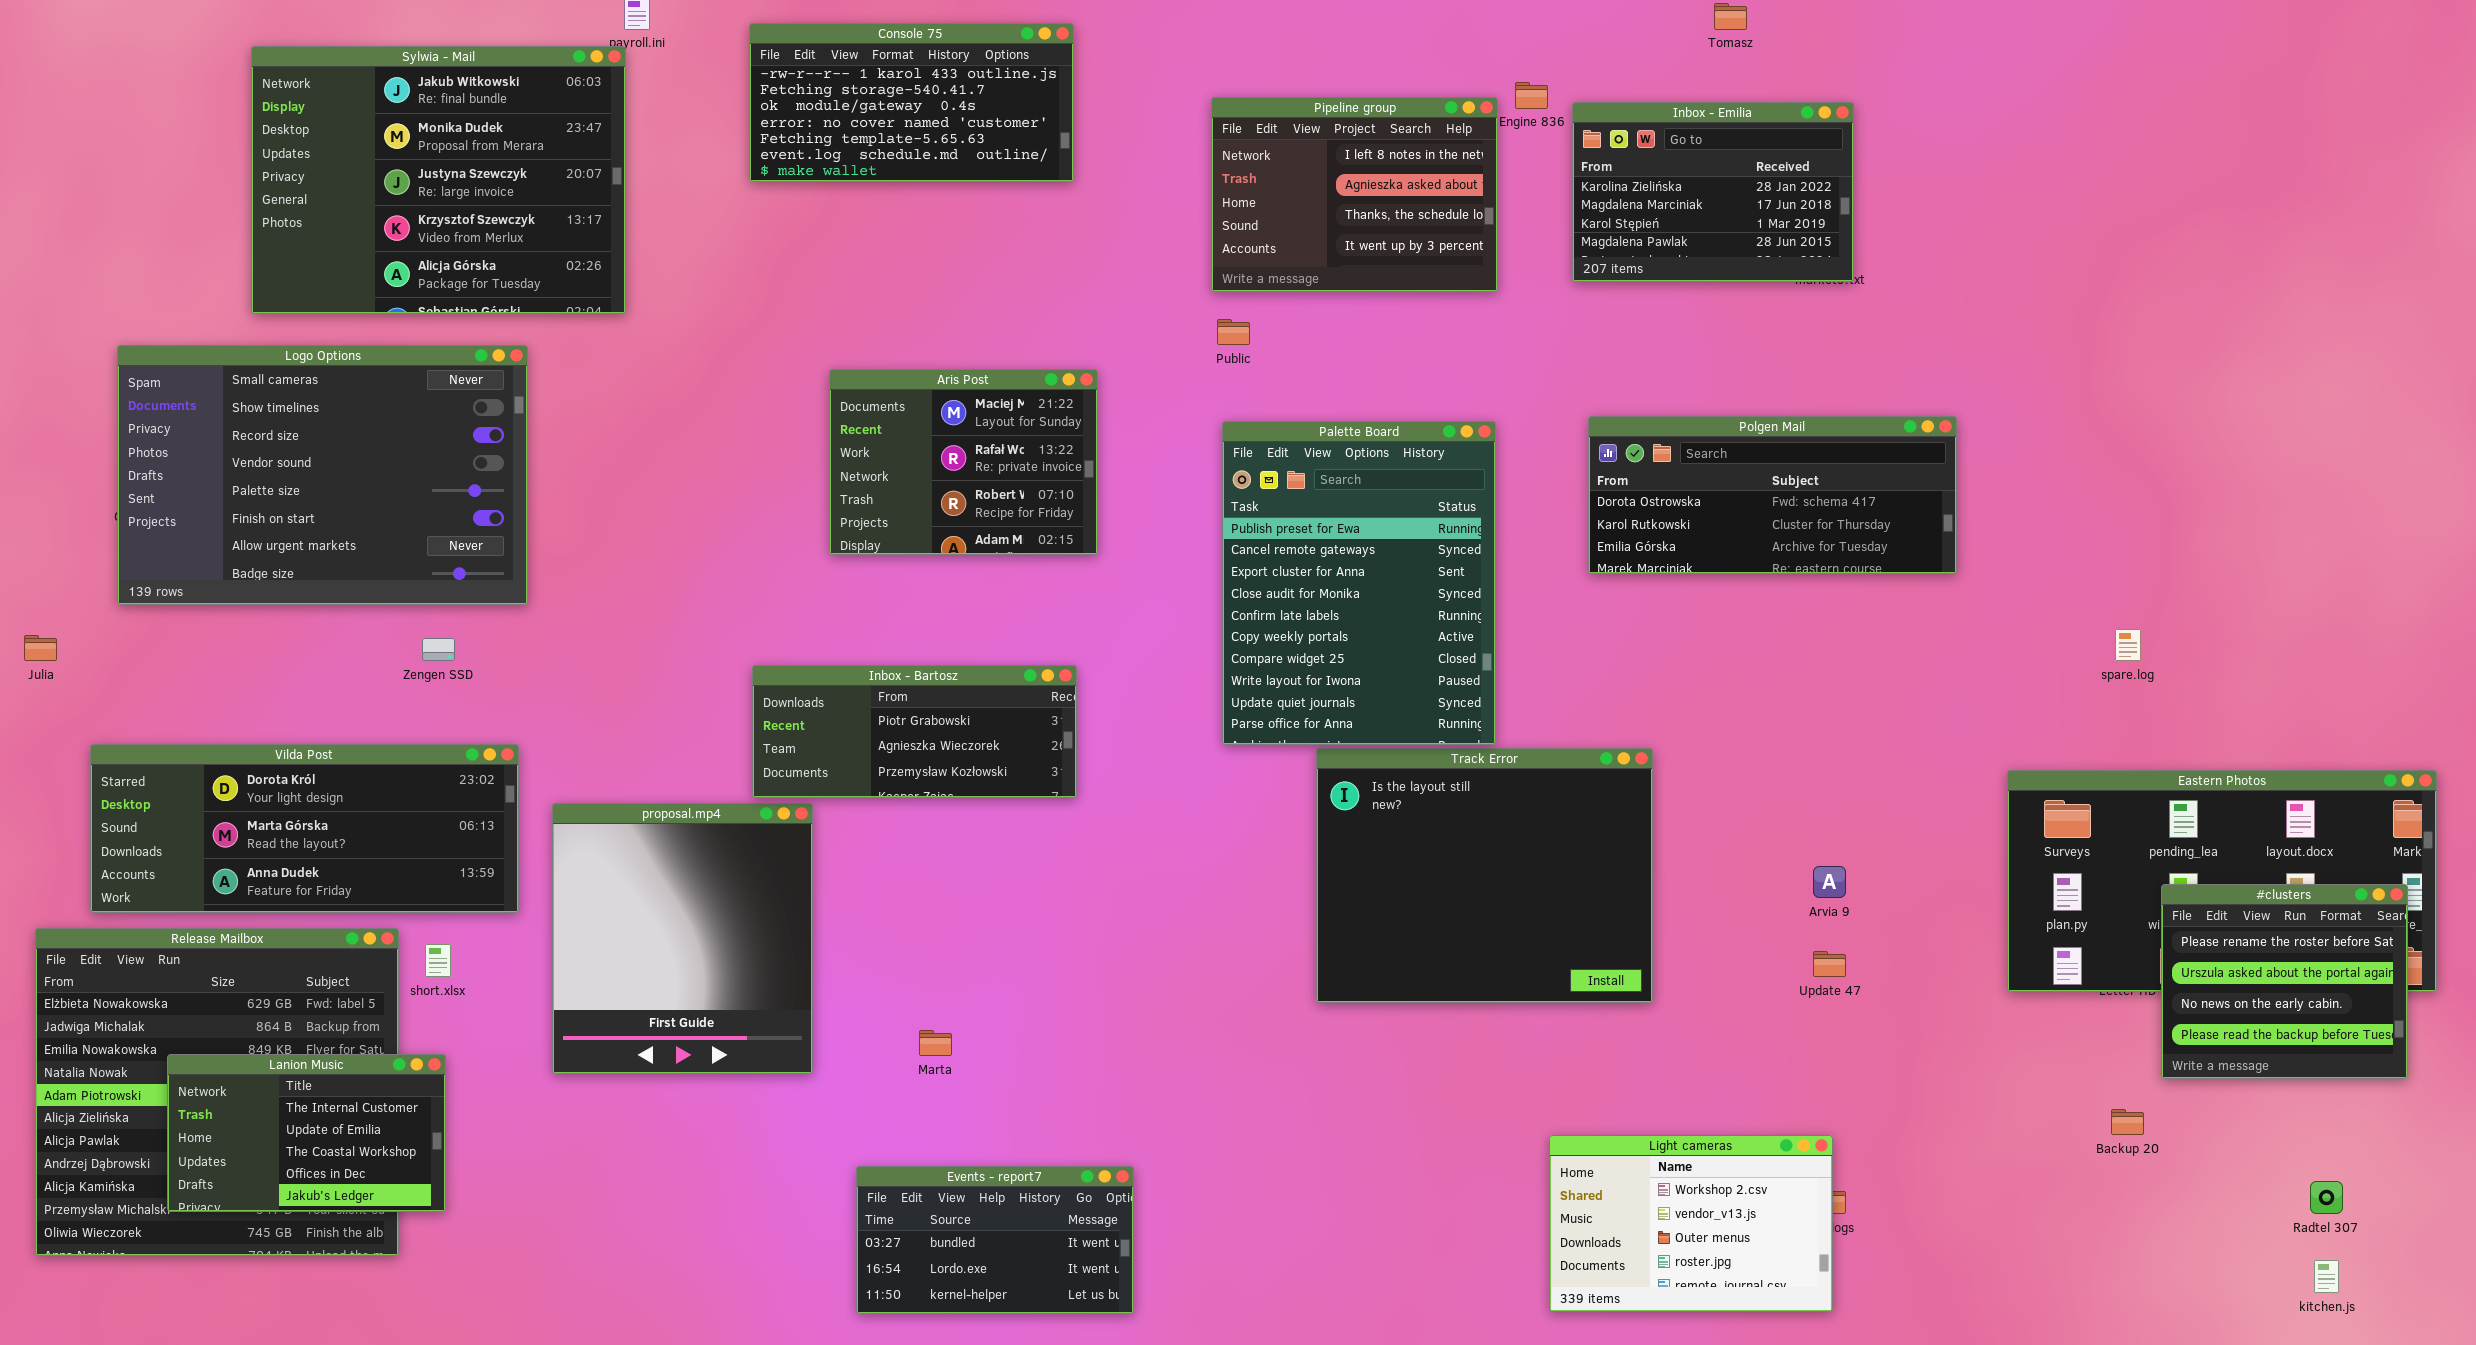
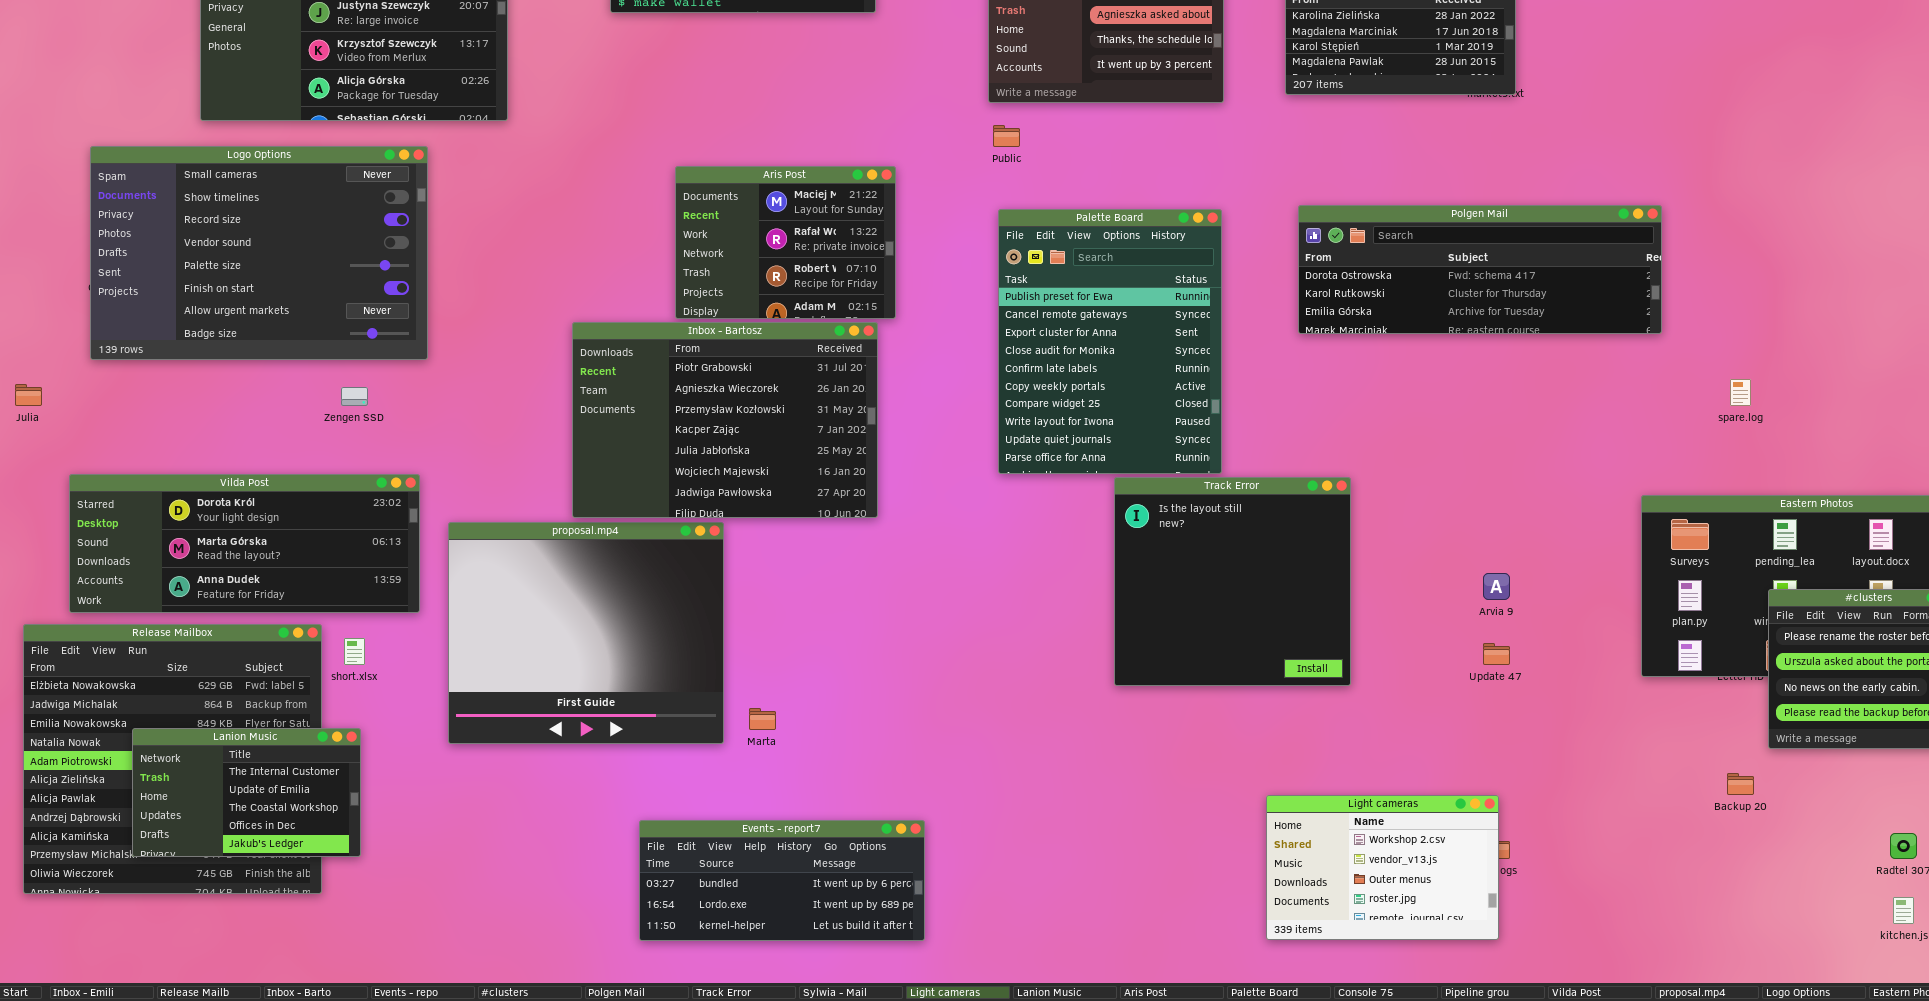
Polgen Mail: [1588,416,1957,574] -> [1298,205,1662,334], resized
Inbox - Bartosz: [752,665,1077,798] -> [572,322,878,518], resized
Track Error: [1316,748,1653,1003] -> [1114,477,1351,686], resized
proposal.mp4: [552,803,813,1074] -> [448,522,724,744], resized
Events - report7: [856,1166,1134,1314] -> [639,820,925,941], resized

